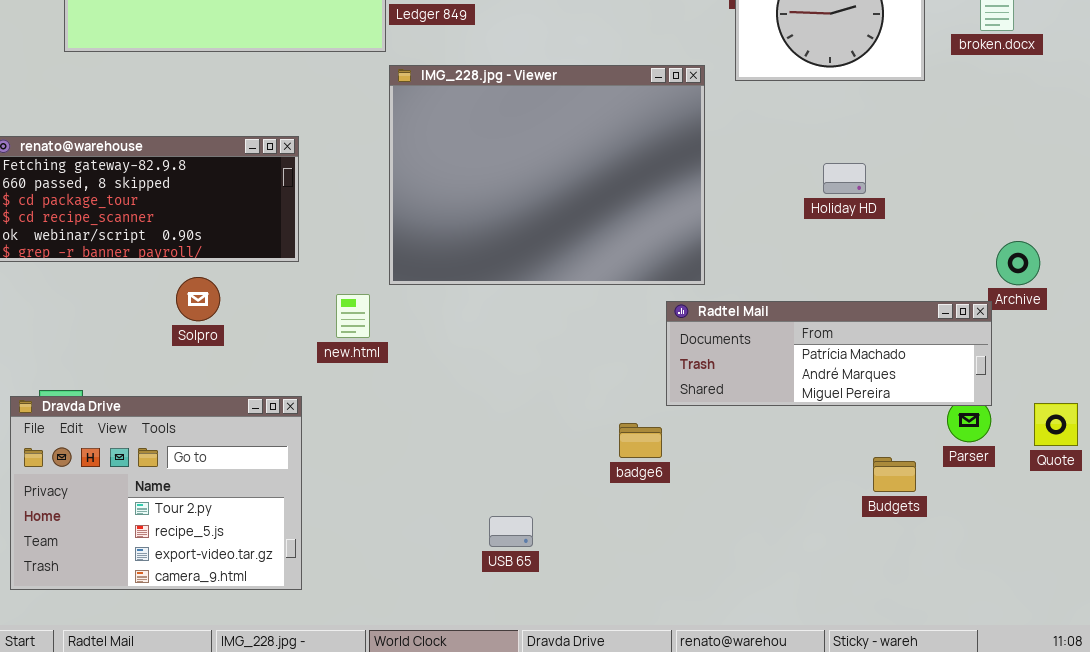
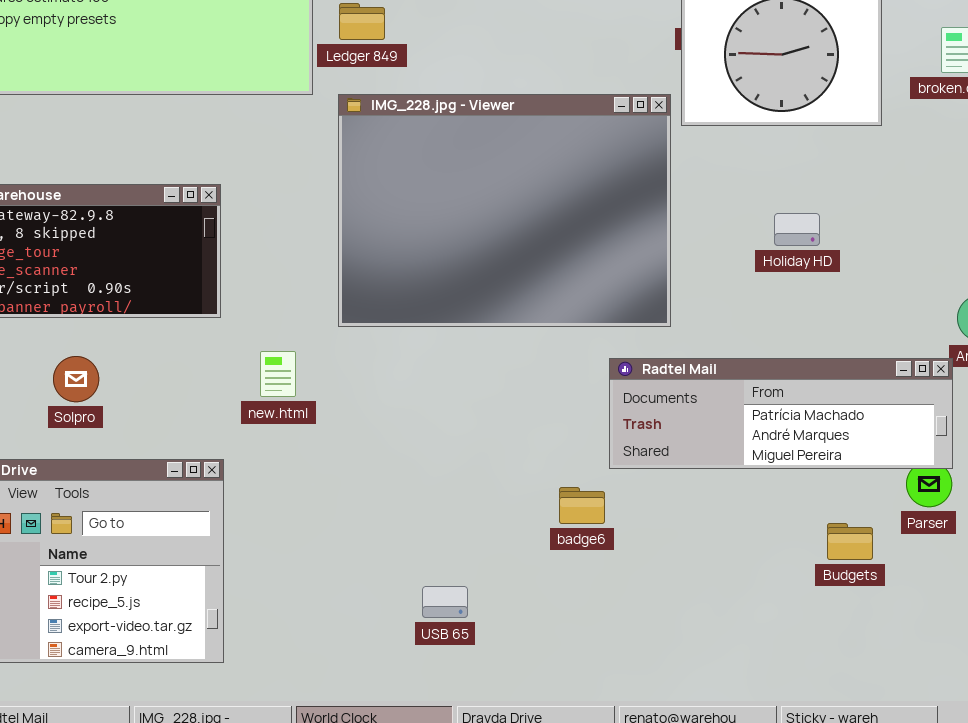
IMG_228.jpg - Viewer: [389,65,705,285] -> [338,94,671,327], moved
Solpro: [176,277,220,321] -> [53,356,99,402], moved

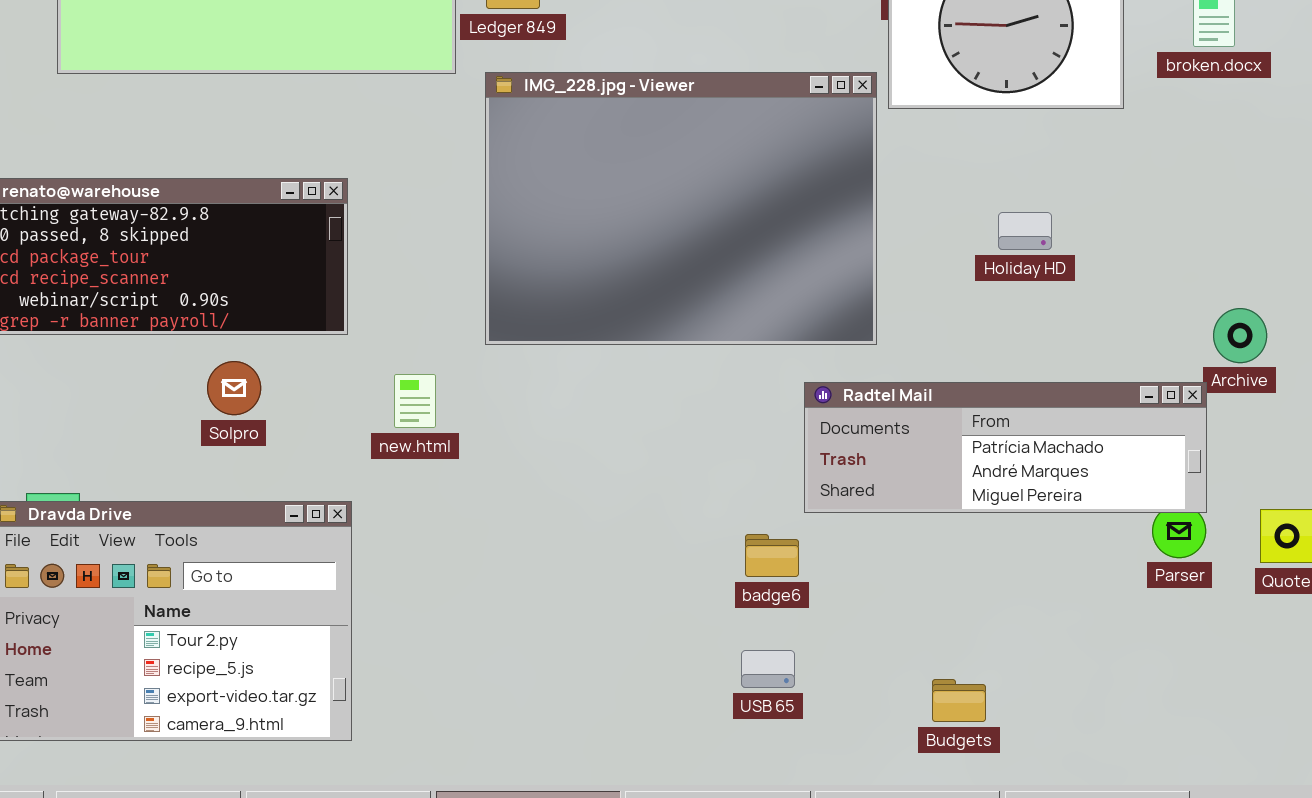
Solpro: [53,356,99,402] -> [207,361,261,415], moved
Budgets: [827,523,873,560] -> [932,679,986,722], moved
USB 65: [422,586,468,618] -> [741,650,795,688], moved

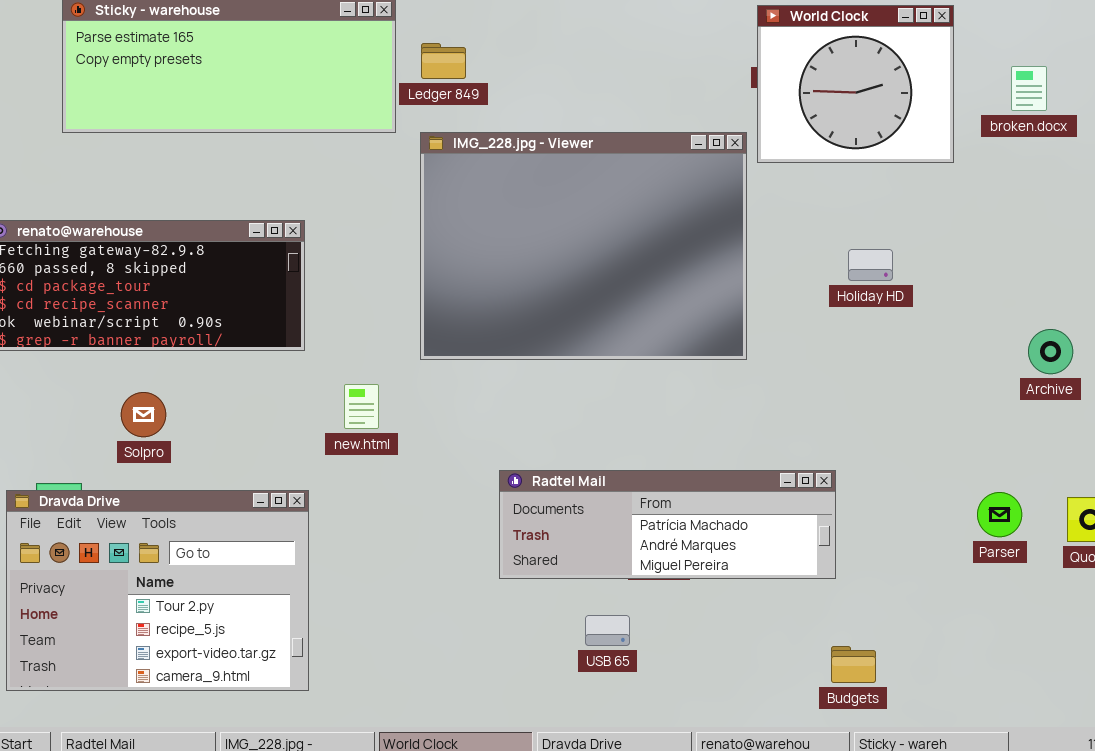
Solpro: [207,361,261,415] -> [121,392,166,437], moved
Radtel Mail: [804,382,1207,513] -> [499,470,836,579], moved
USB 65: [741,650,795,688] -> [585,615,630,646], moved
Budgets: [932,679,986,722] -> [831,646,876,683], moved

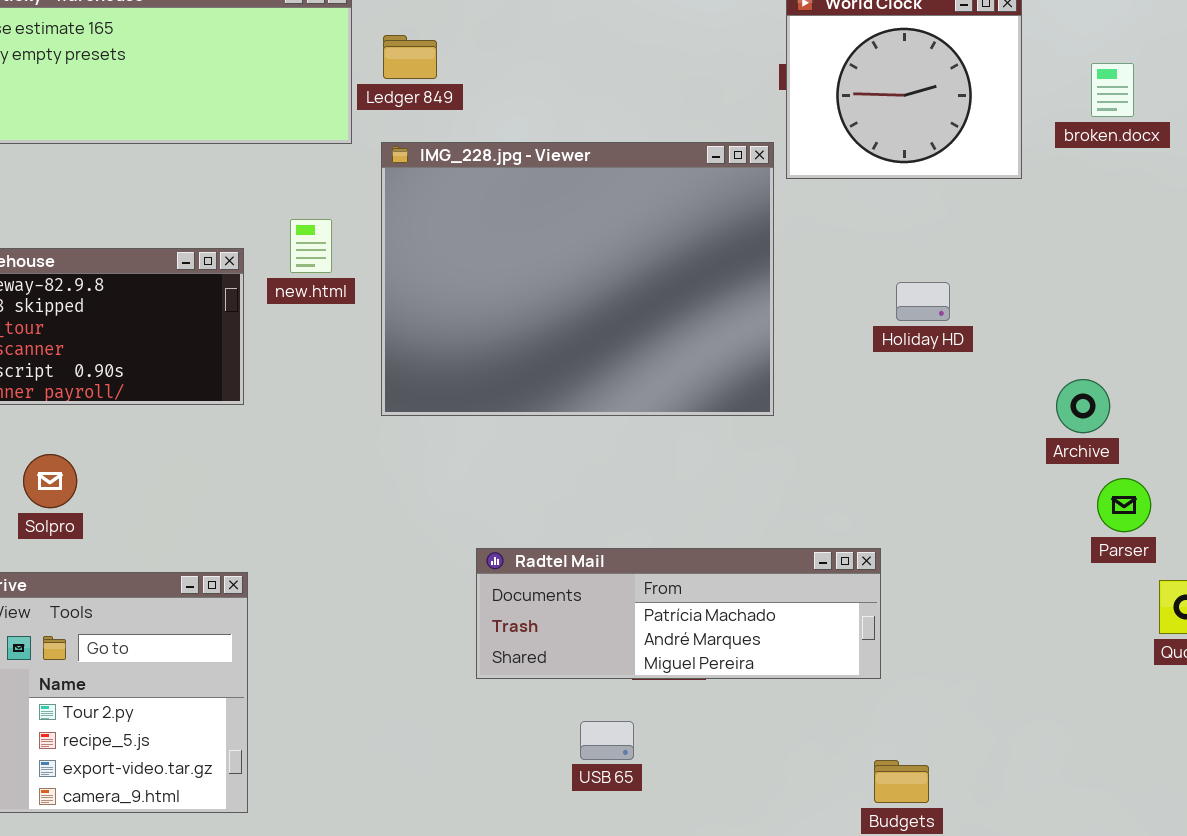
Archive: [1028,329,1073,374] -> [1056,379,1110,433], moved
new.html: [344,384,379,429] -> [290,219,332,273], moved
Parser: [977,492,1022,537] -> [1097,478,1151,532], moved

